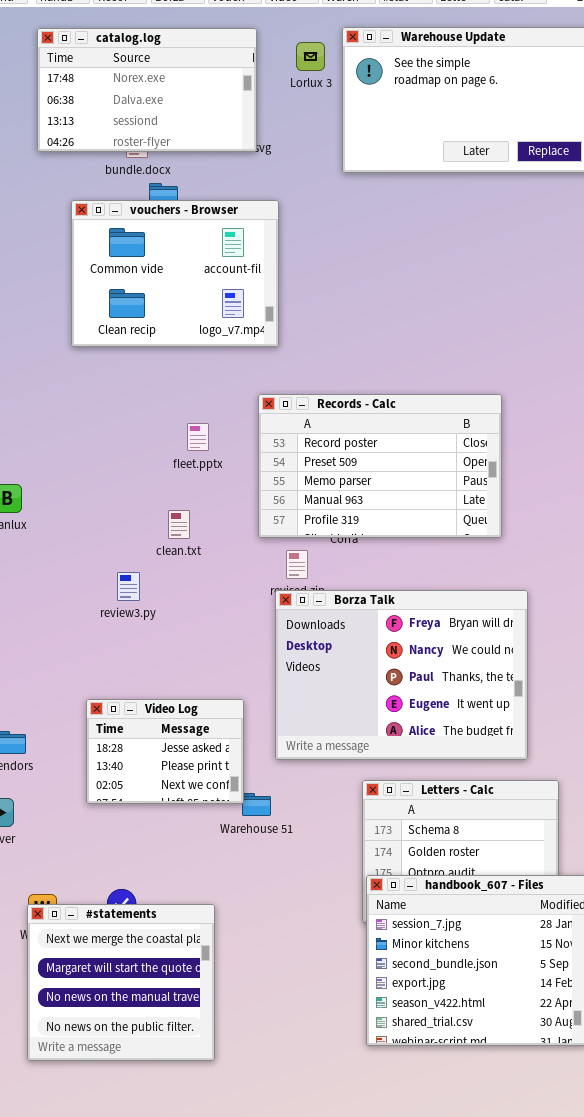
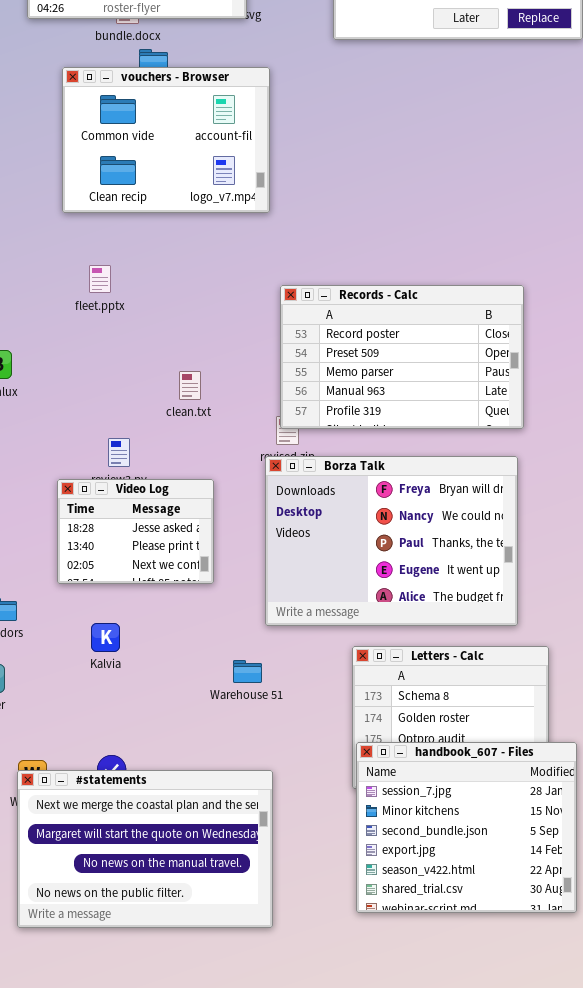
Records - Calc: [258,394,502,538] -> [280,285,524,429], moved
fleet.pptx: [187,423,209,451] -> [89,265,111,293], moved
clean.txt: [168,510,190,539] -> [179,371,201,400], moved
Video Log: [86,699,244,804] -> [57,479,214,584], moved
#statements: [27,904,215,1061] -> [17,770,273,928], resized

